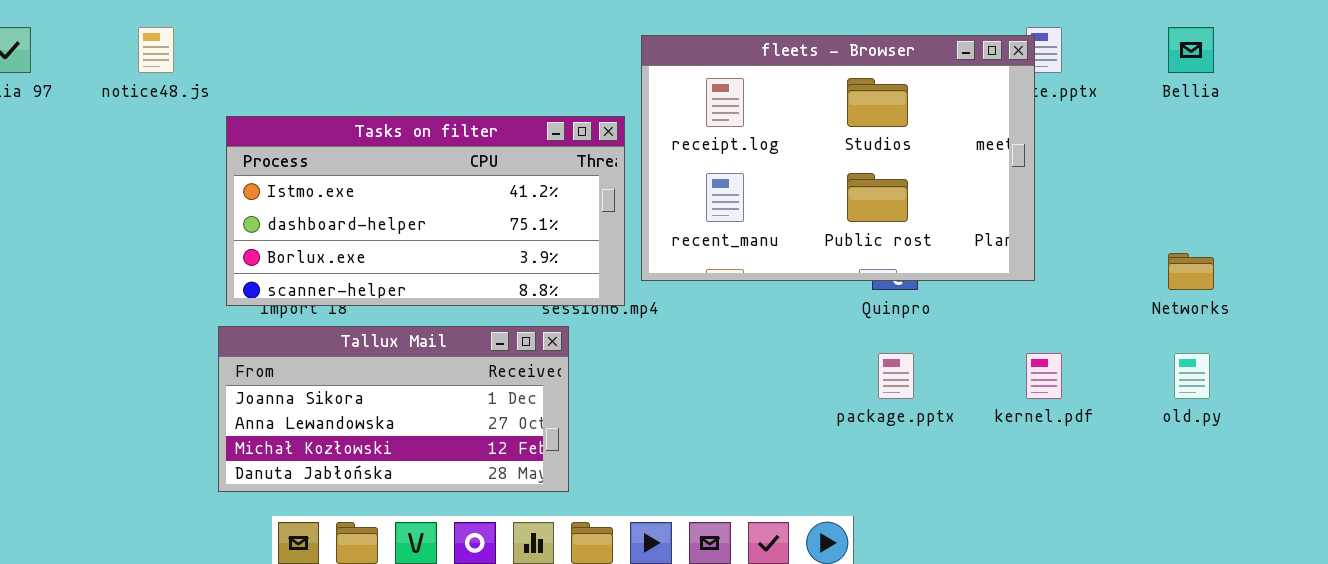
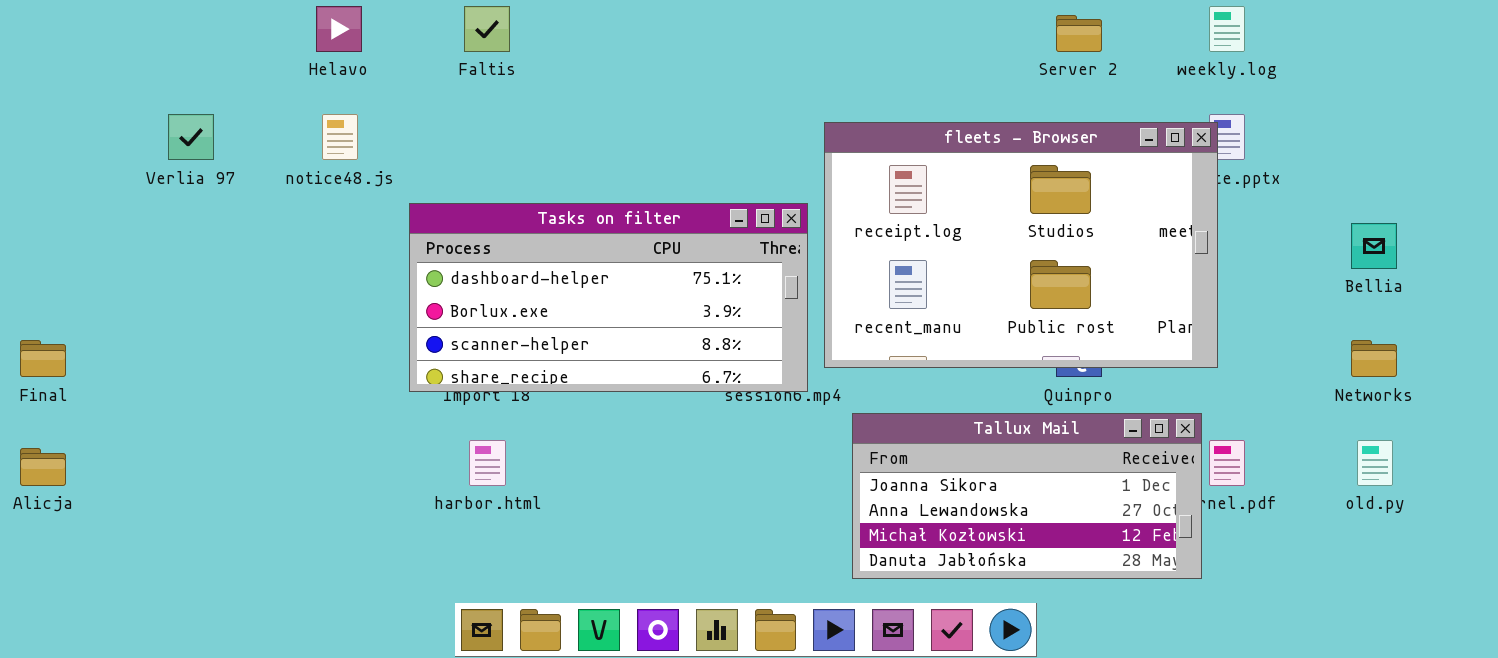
Bellia: [1168,27,1214,73] -> [1351,223,1397,269], moved
Tasks on filter: [226,116,625,306] -> [409,203,808,392], scrolled down 1 row
Tallux Mail: [218,326,569,492] -> [852,413,1202,579], moved

